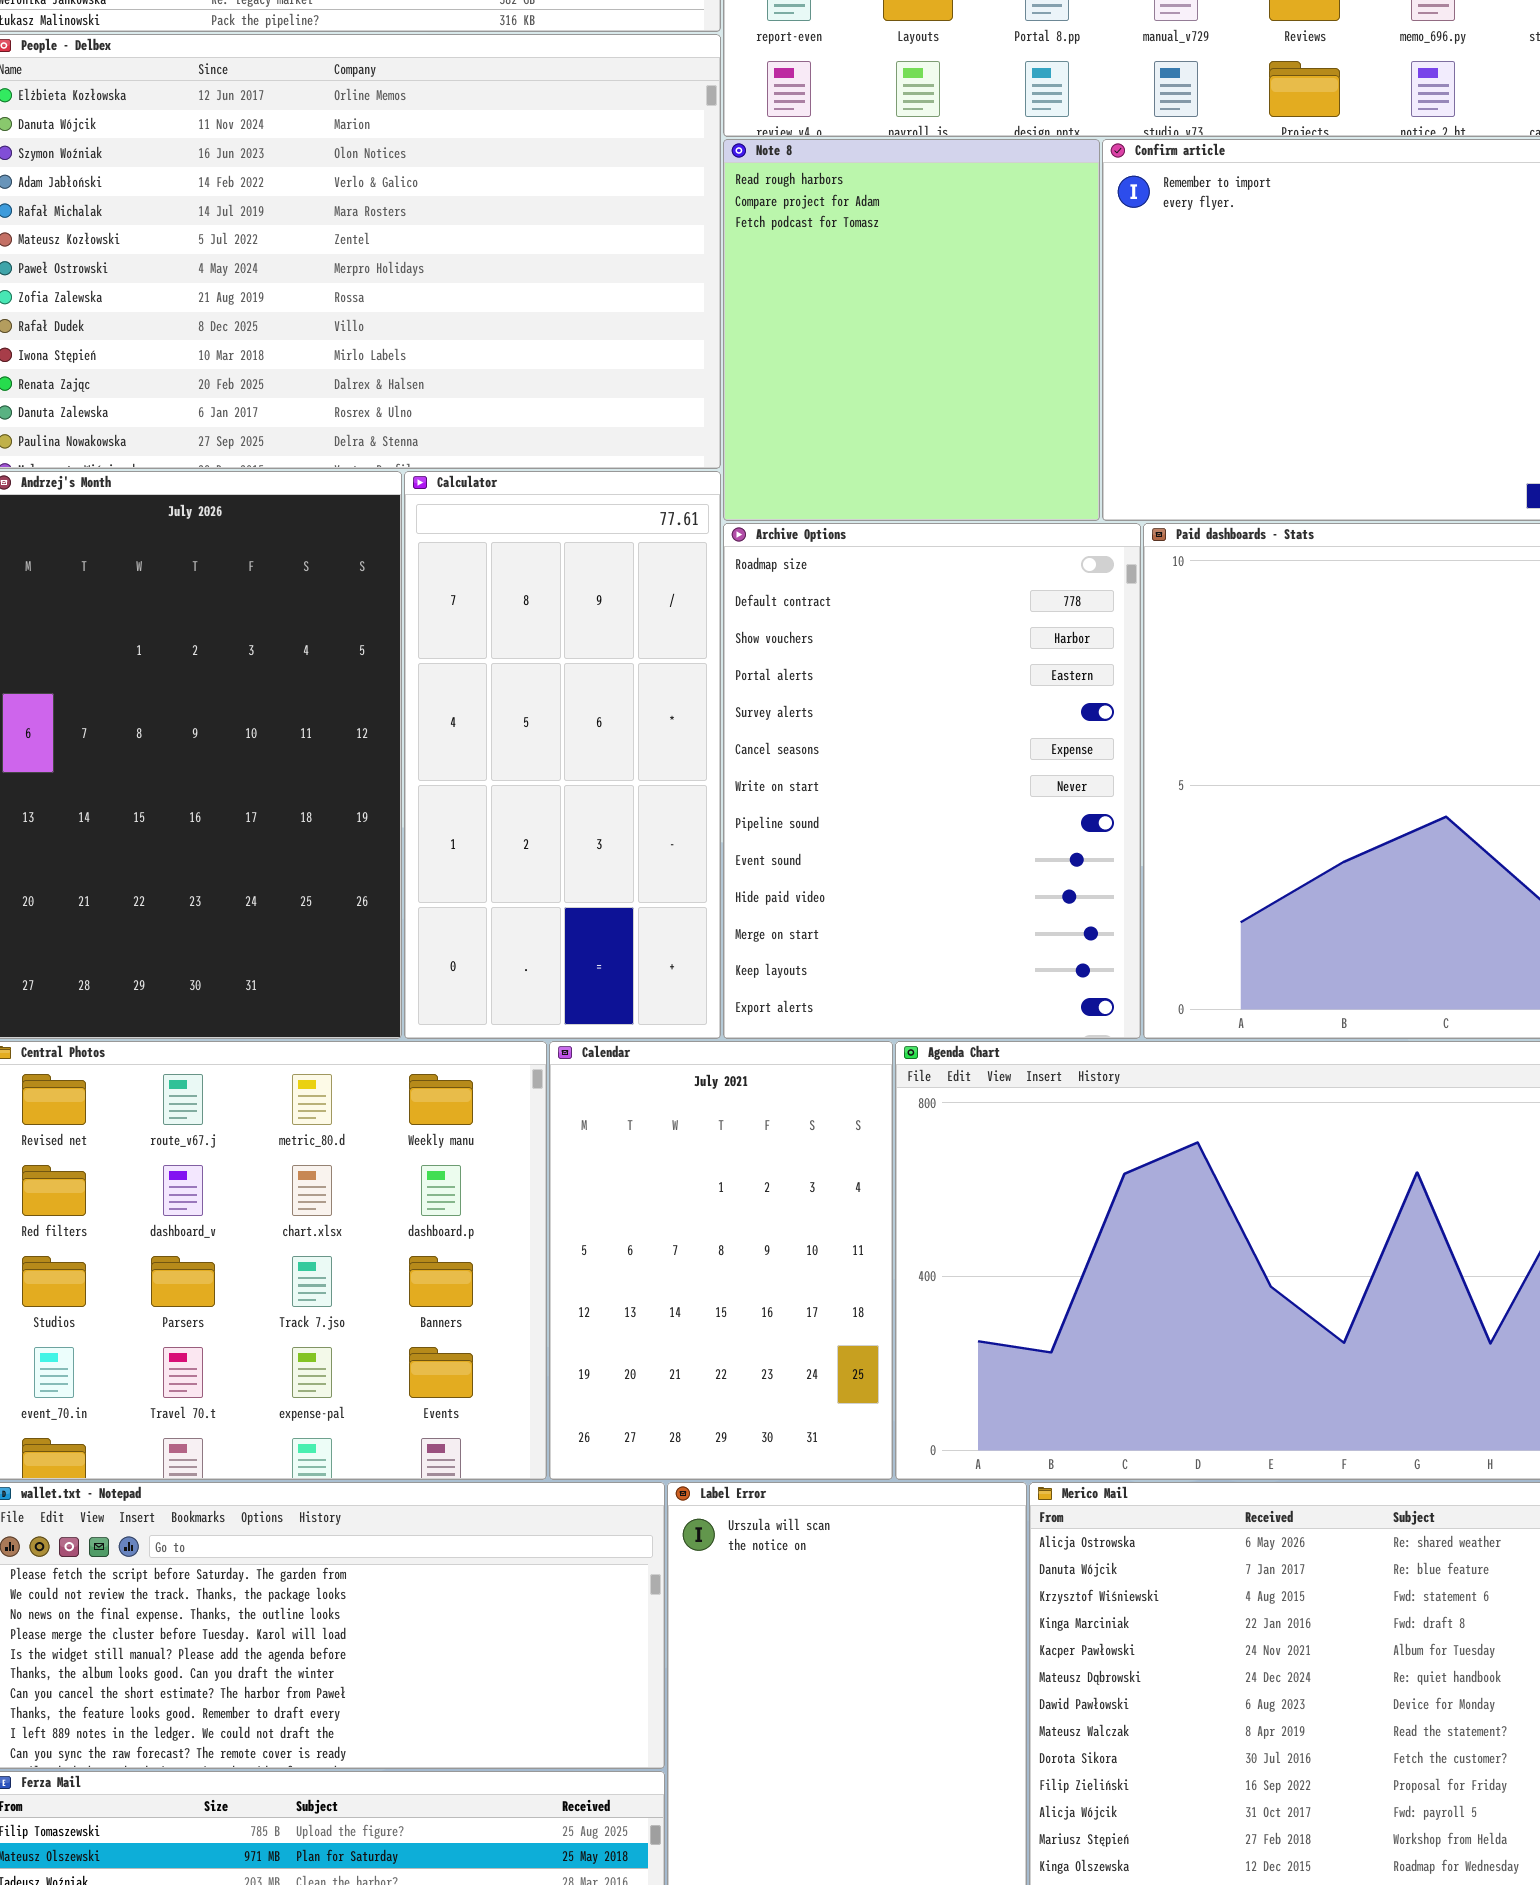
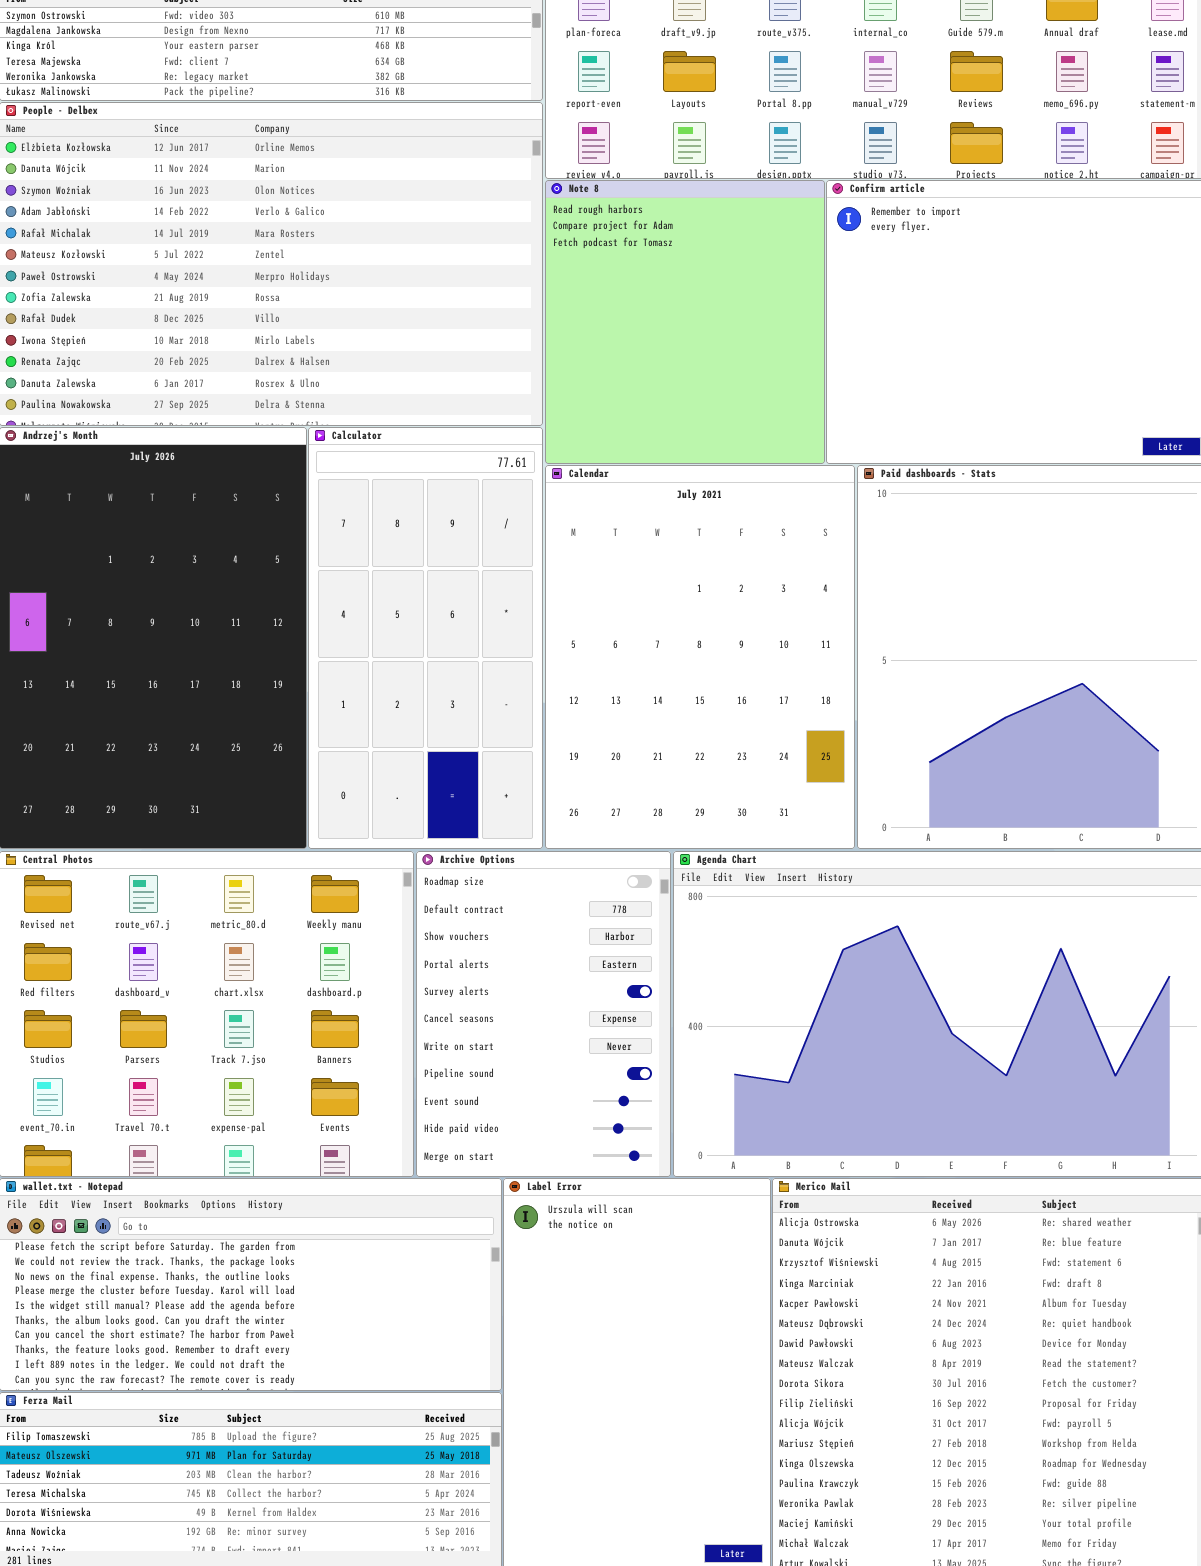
Archive Options: [723,523,1141,1039] -> [416,851,671,1177], moved, resized
Calendar: [549,1041,893,1480] -> [545,465,855,849], moved, resized

